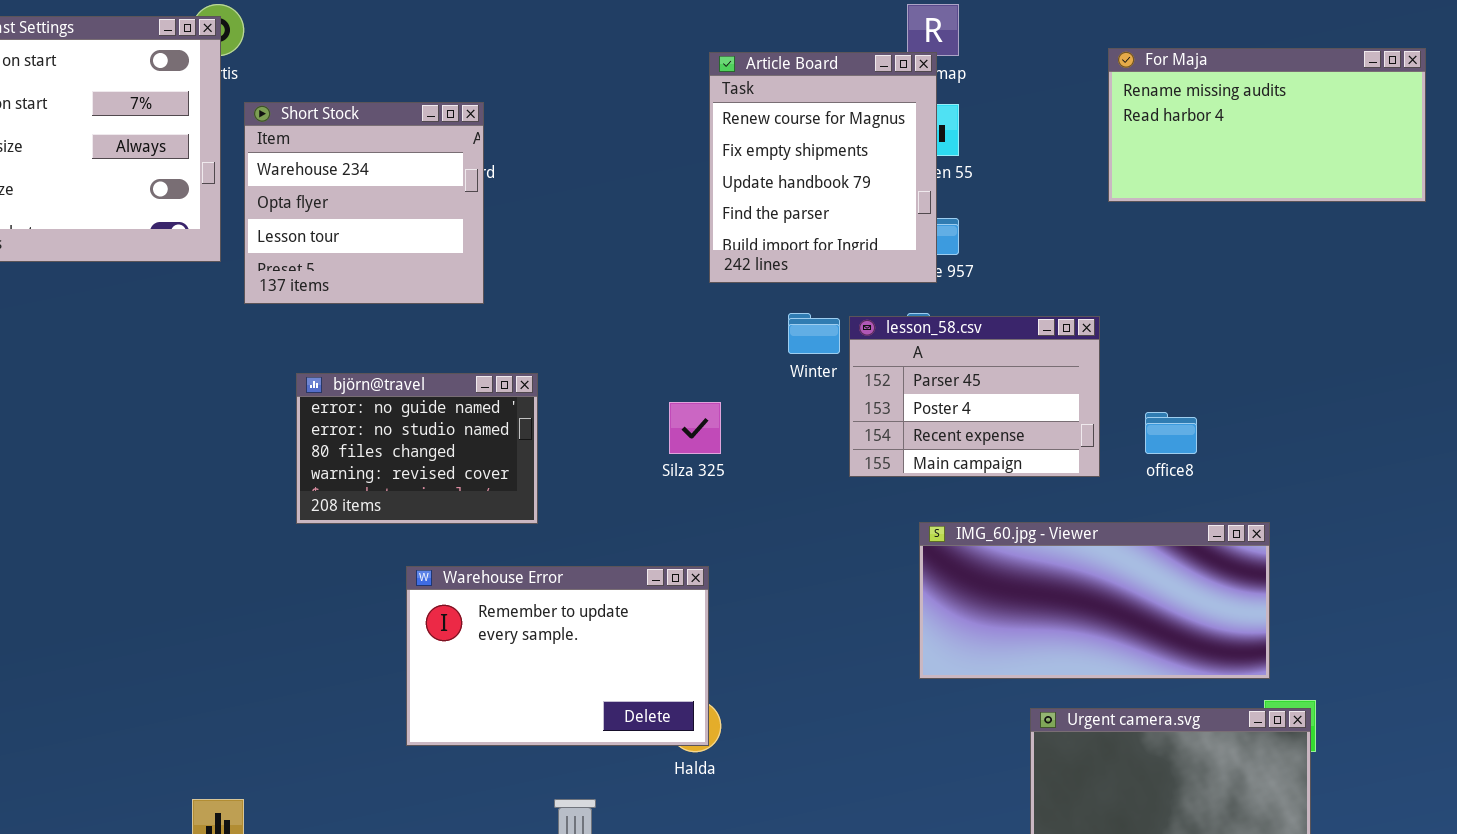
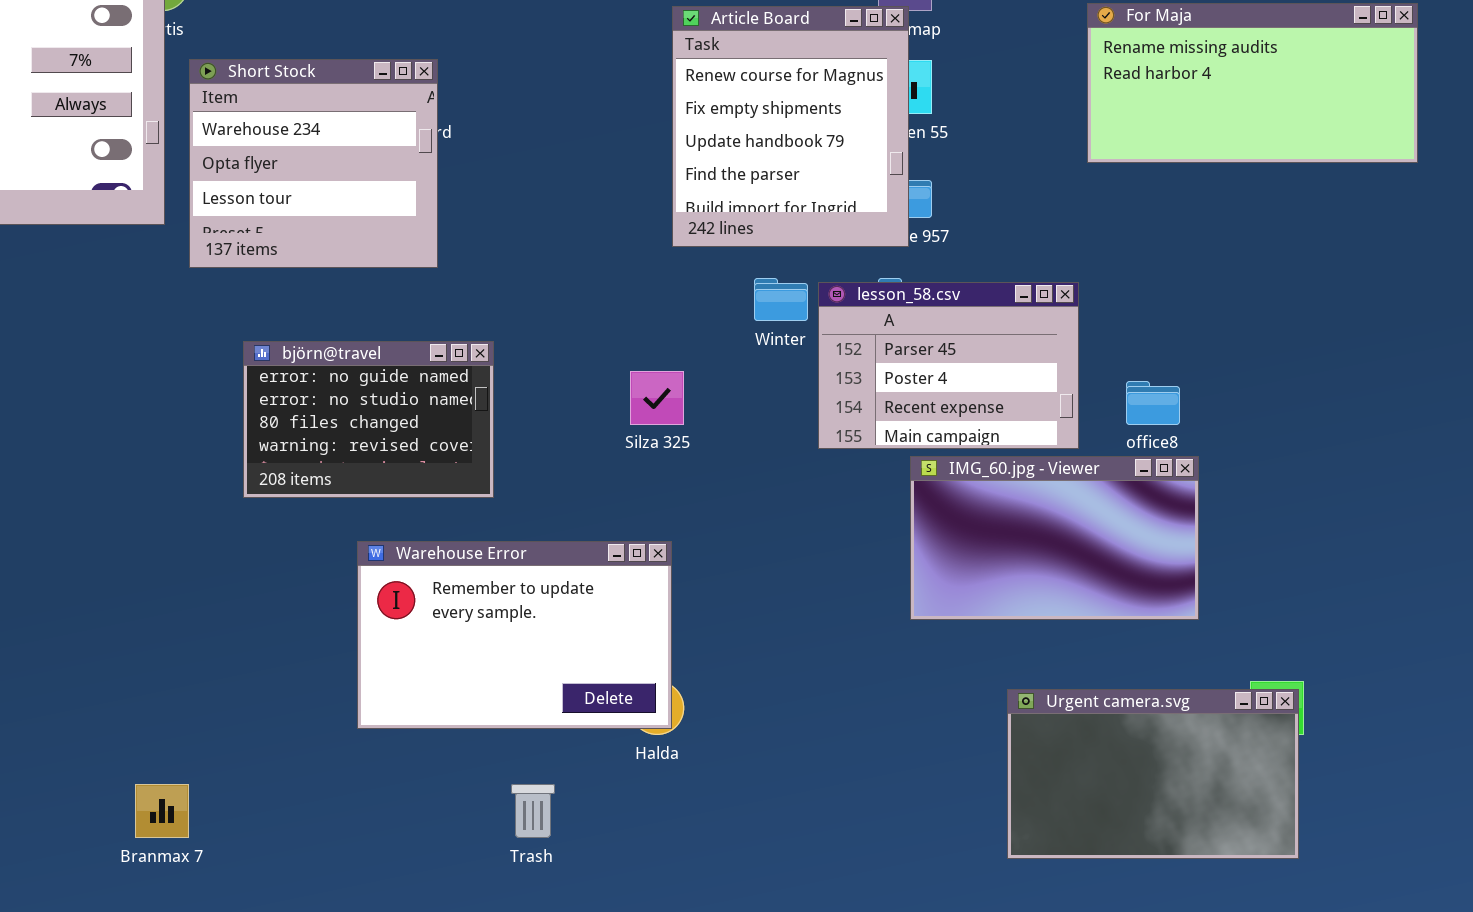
IMG_60.jpg - Viewer: [919,522,1270,679] -> [910,456,1199,620], moved, resized

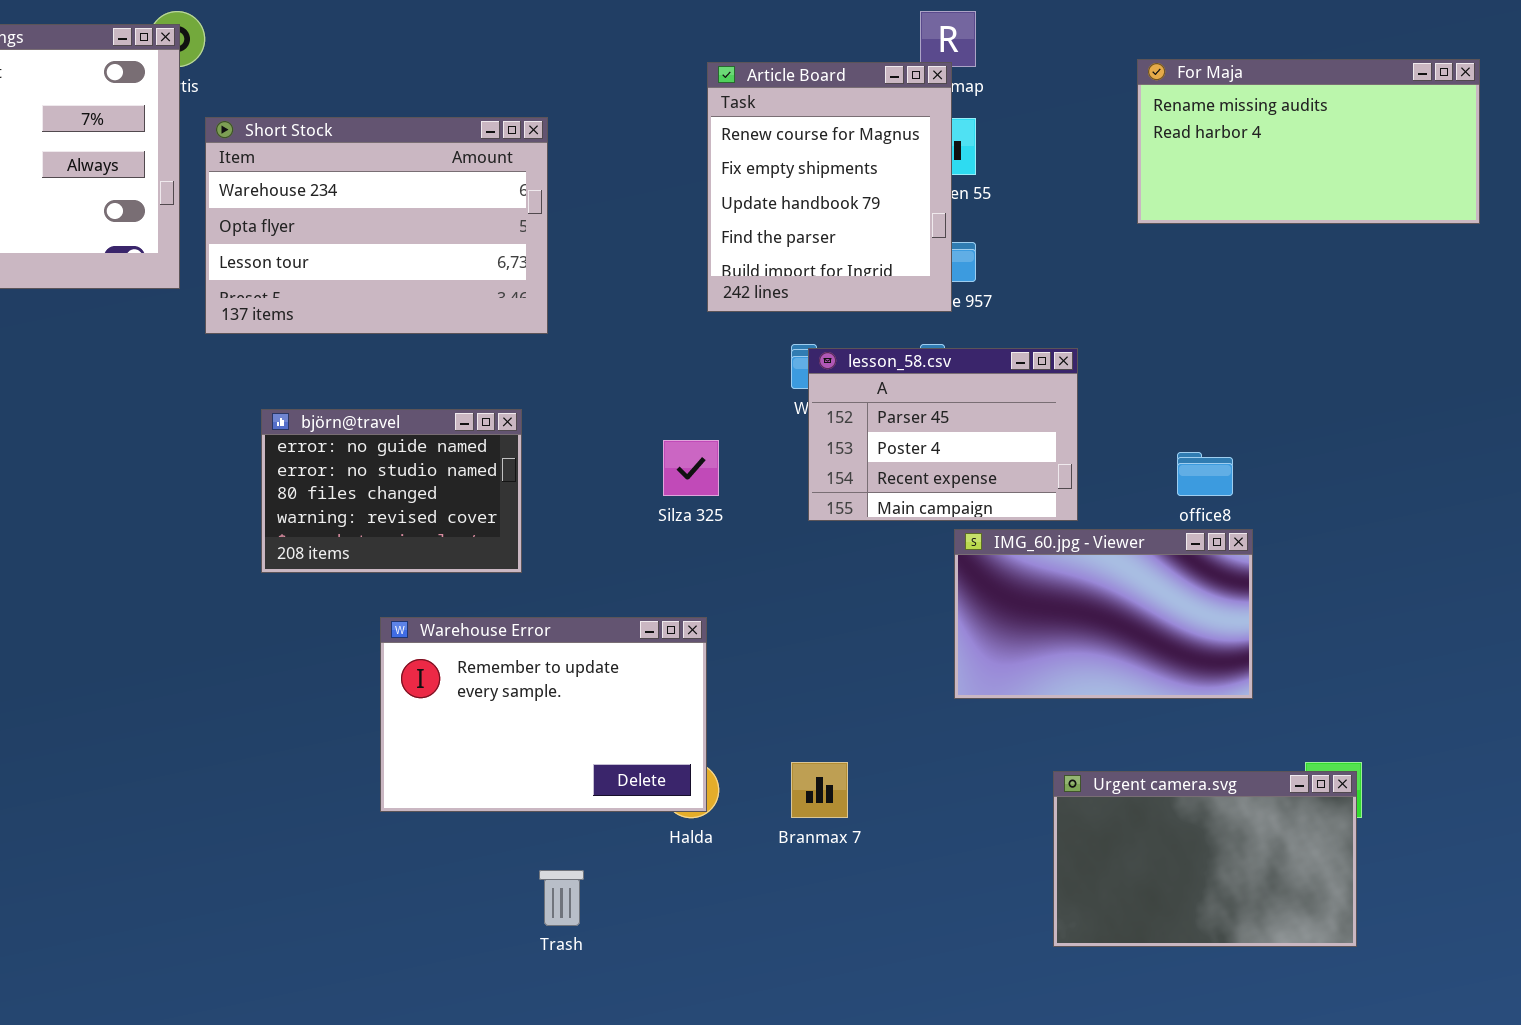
Short Stock: [189,59,438,268] -> [205,117,548,334], resized
lesson_58.csv: [818,282,1079,449] -> [808,348,1078,521], moved
Branmax 7: [135,784,189,838] -> [791,762,848,818], moved

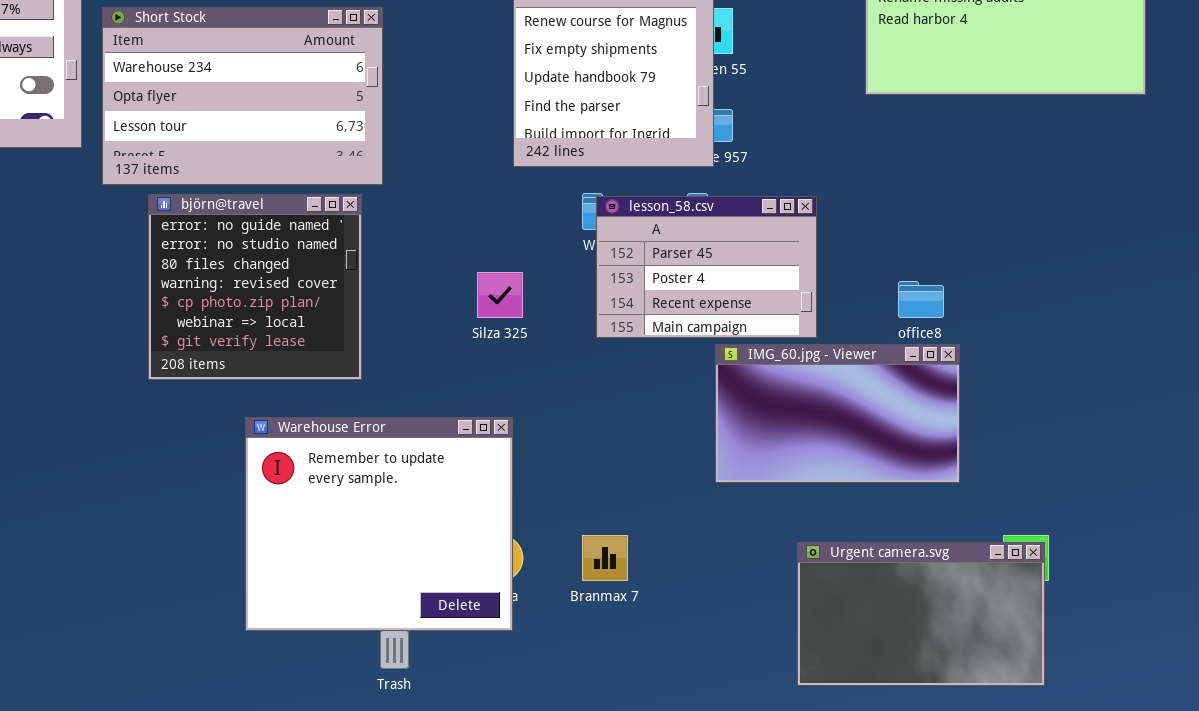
björn@travel: [261,409,522,573] -> [148,194,362,380], resized
Warehouse Error: [380,617,707,812] -> [245,417,513,631], resized

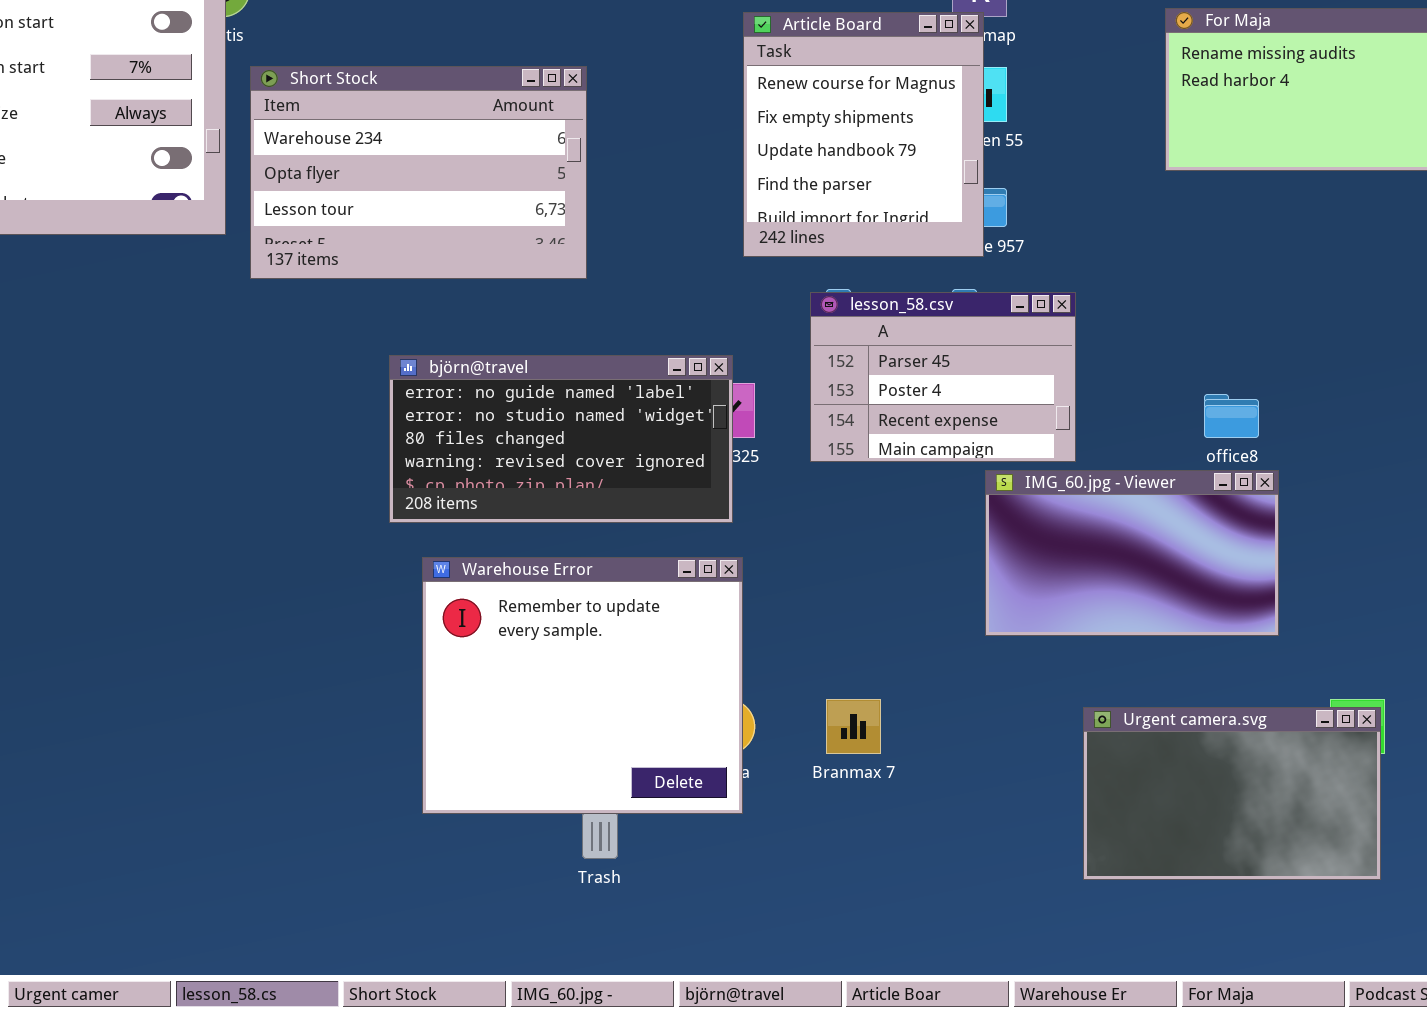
björn@travel: [148,194,362,380] -> [389,355,733,523], moved, resized
lesson_58.csv: [596,196,817,338] -> [810,292,1076,462], moved

